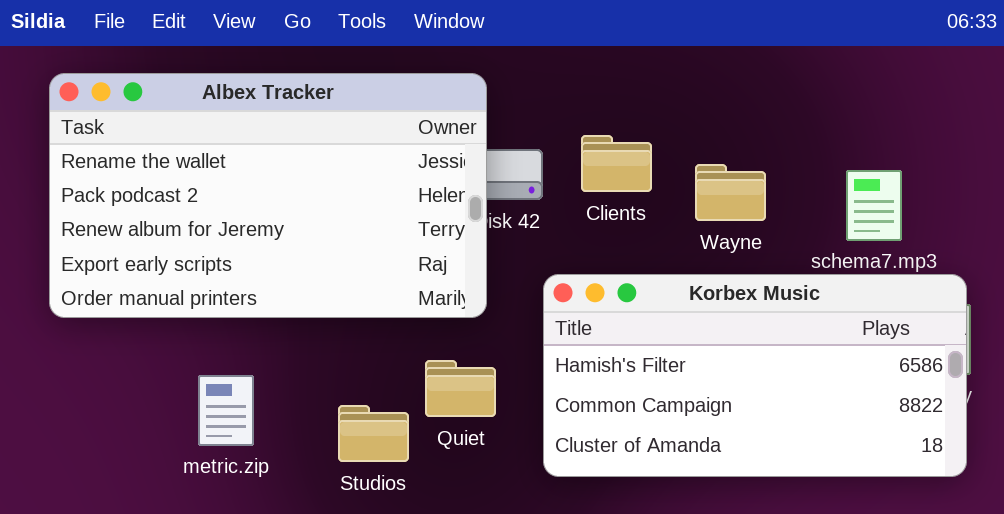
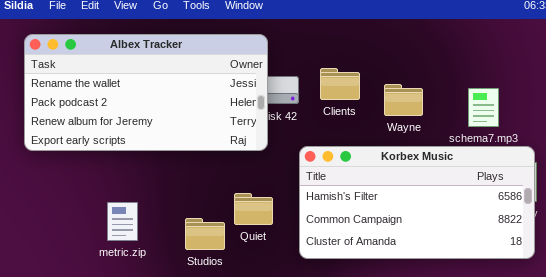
Albex Tracker: [49,73,487,318] -> [24,34,268,151], resized

